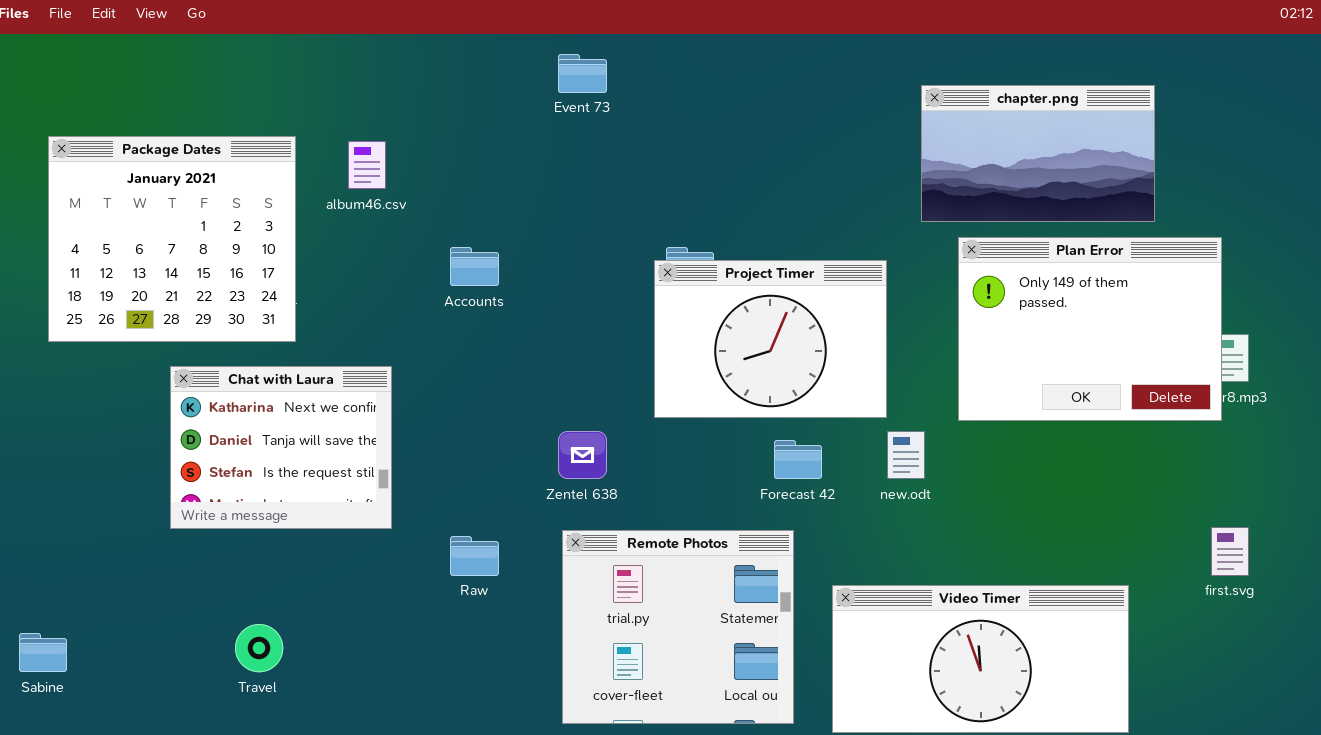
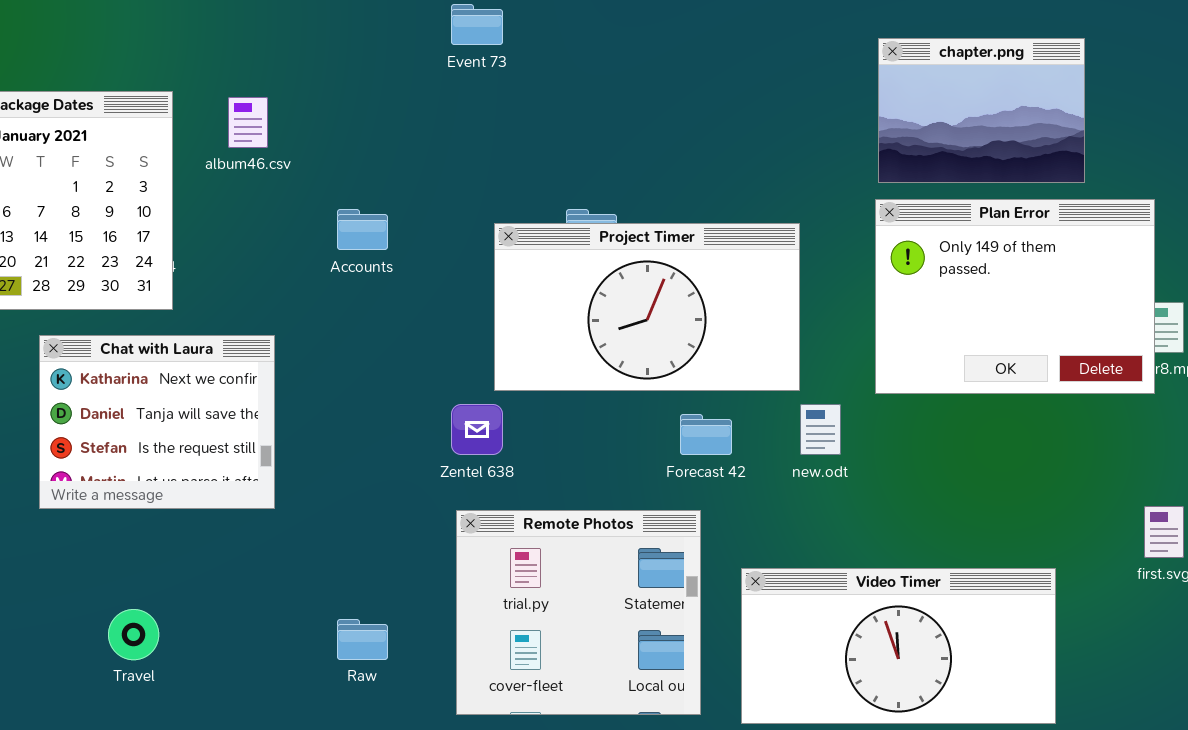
chapter.png: [921,85,1155,222] -> [878,38,1085,183], resized
Project Timer: [654,260,887,418] -> [494,223,800,391], resized
Raw: [450,536,499,576] -> [337,619,388,660], moved

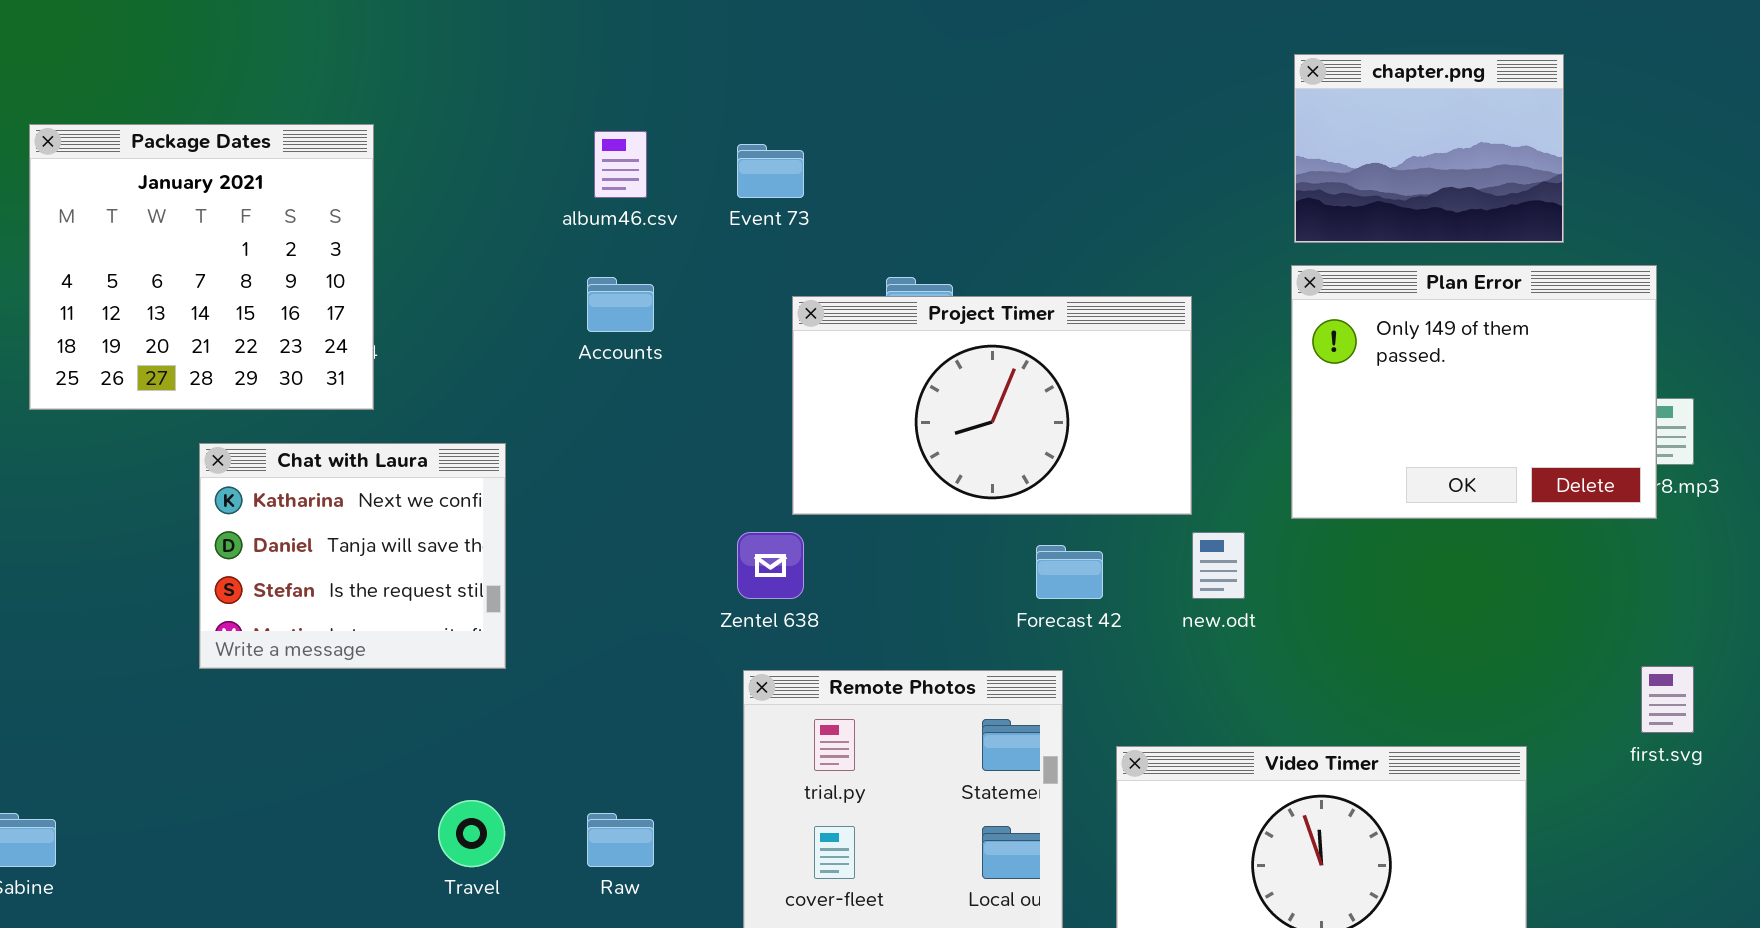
Event 73: [451,4,503,45] -> [737,144,804,198], moved
album46.csv: [228,97,268,148] -> [594,131,647,198], moved
Travel: [108,609,159,660] -> [438,800,505,867], moved

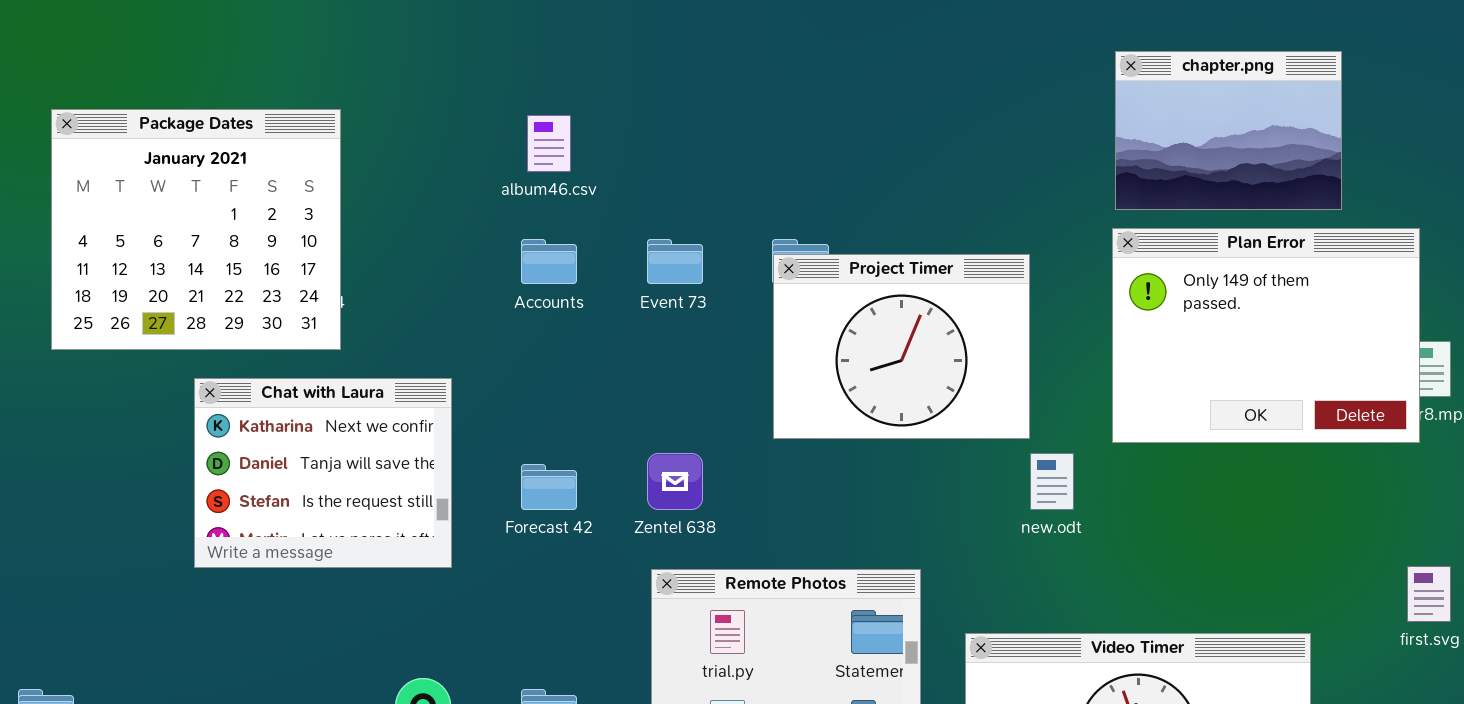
Event 73: [737,144,804,198] -> [647,239,703,284], moved
Project Timer: [792,296,1192,515] -> [773,254,1030,439], resized
Forecast 42: [1036,545,1103,599] -> [521,464,577,510], moved

